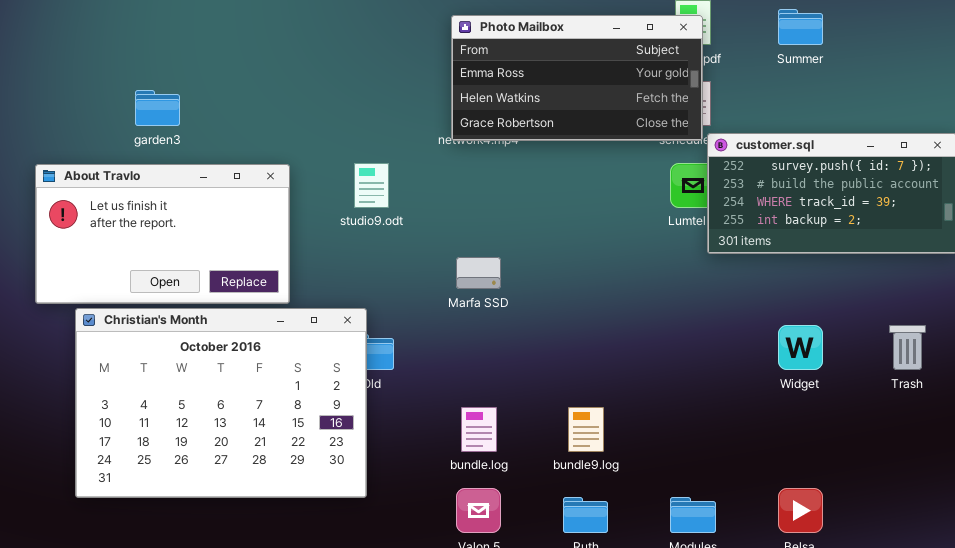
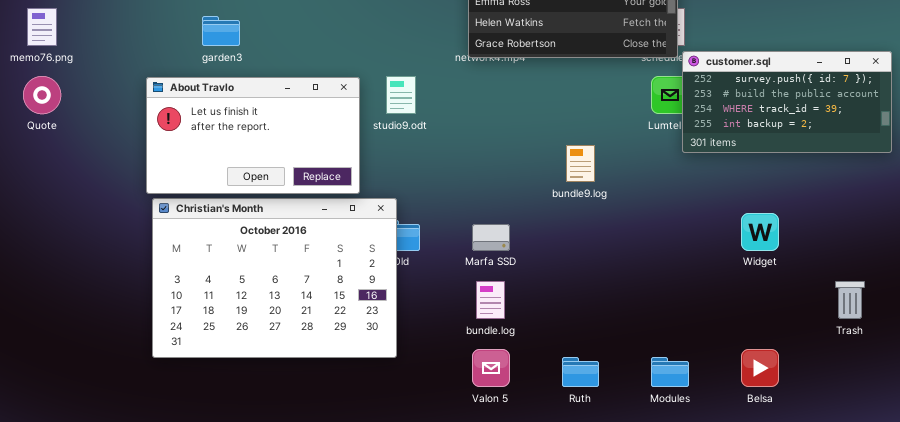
About Travlo: [35,164,290,304] -> [146,77,360,194], moved
Marfa SSD: [456,257,501,289] -> [472,224,510,251], moved
Trash: [889,325,926,370] -> [835,281,865,319], moved
bundle9.log: [568,407,604,452] -> [566,145,595,182], moved

